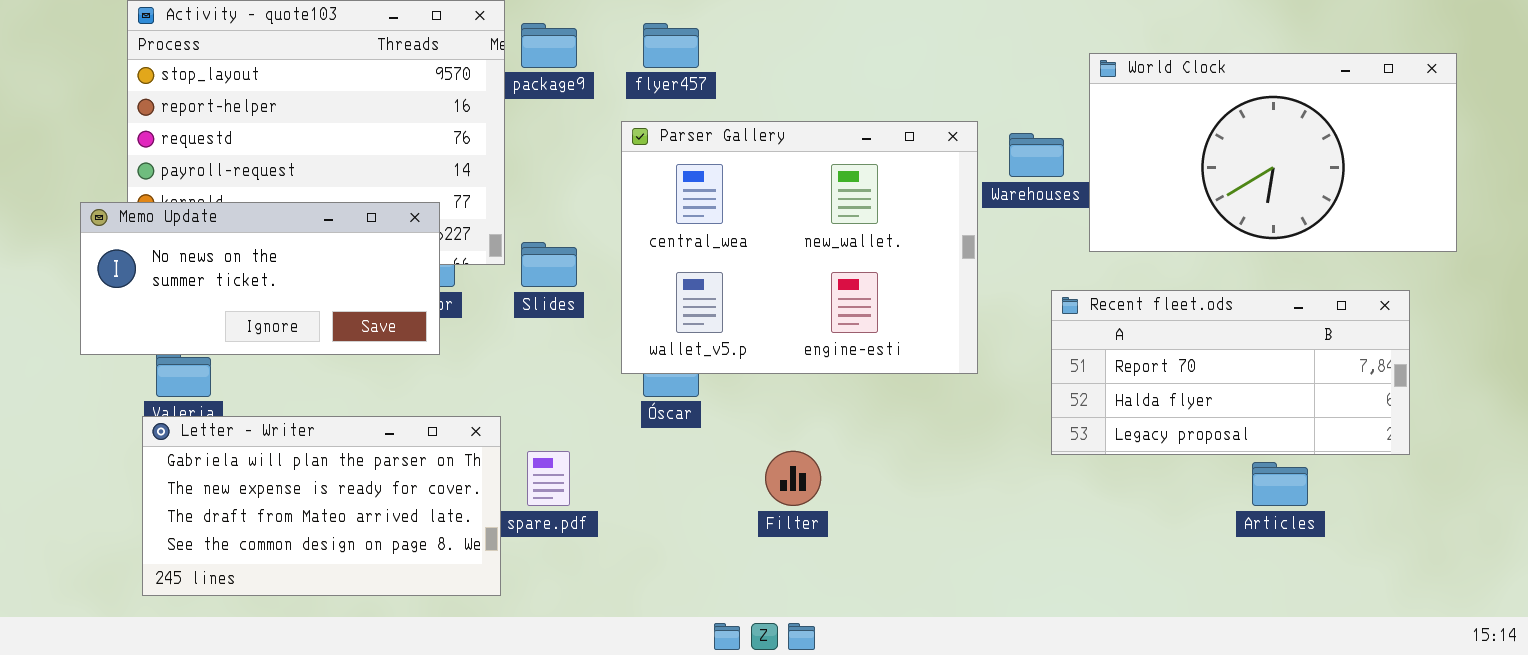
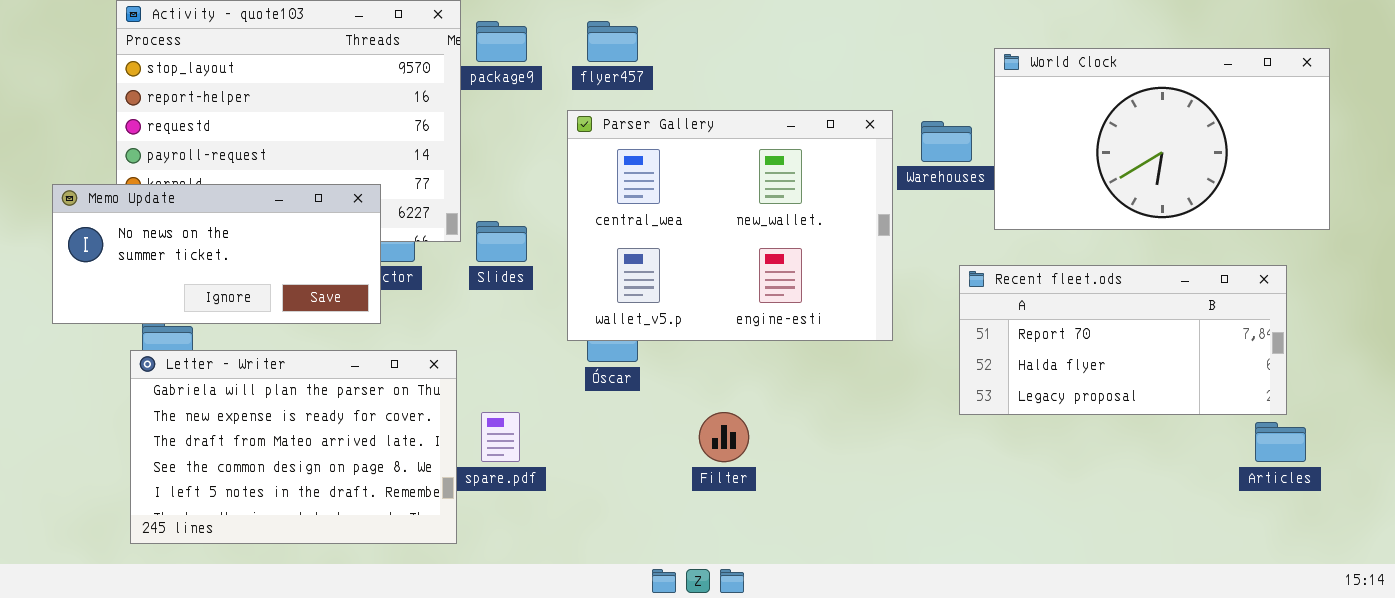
Memo Update: [80,202,440,355] -> [52,184,381,324], moved
Letter - Writer: [142,416,501,596] -> [130,350,457,544], resized
Articles: [1252,462,1308,506] -> [1255,422,1306,462], moved

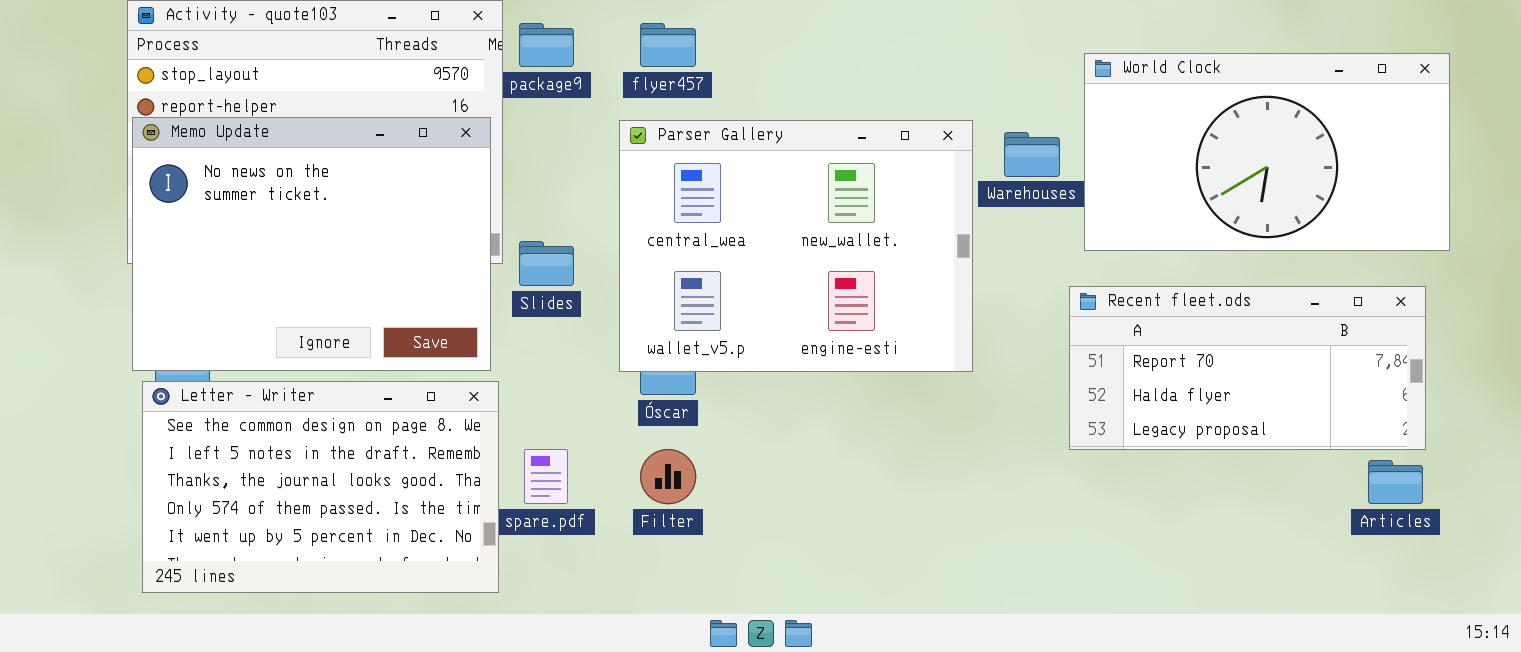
Memo Update: [52,184,381,324] -> [132,117,491,371], moved, resized
Recent fleet.ods: [959,265,1287,415] -> [1069,286,1426,450], moved
Letter - Writer: [130,350,457,544] -> [142,381,499,593], scrolled down 3 rows
Filter: [699,412,749,462] -> [640,449,696,504], moved

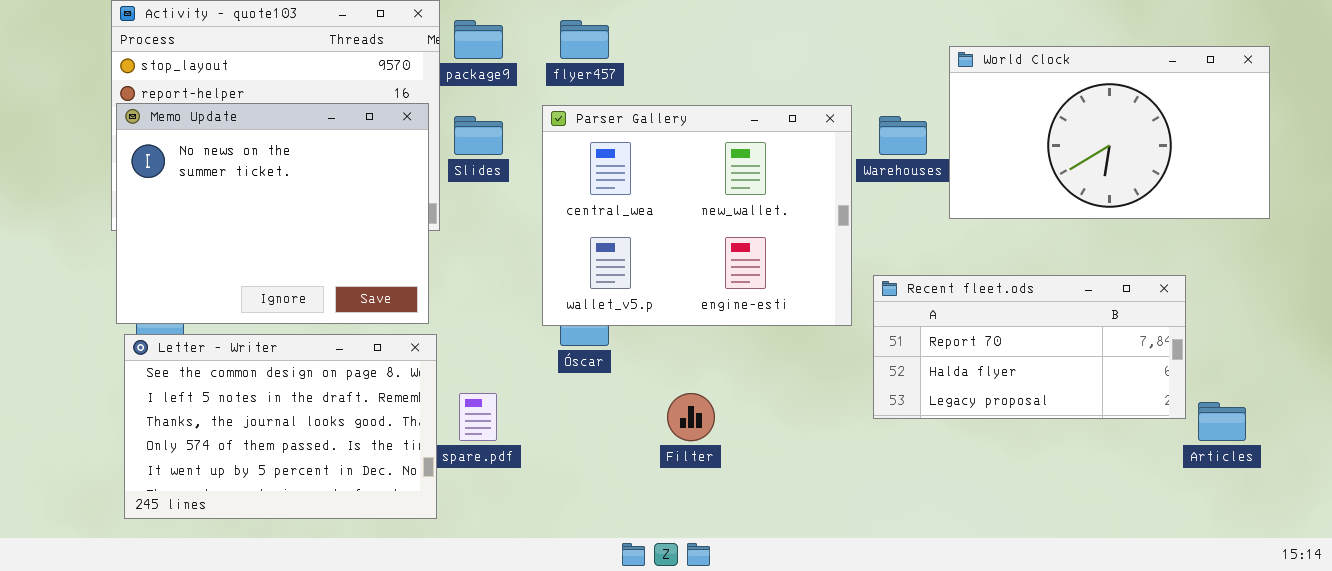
Slides: [519,241,574,286] -> [454,116,503,155], moved
Recent fleet.ods: [1069,286,1426,450] -> [873,275,1186,419], moved
Filter: [640,449,696,504] -> [667,393,715,441], moved

